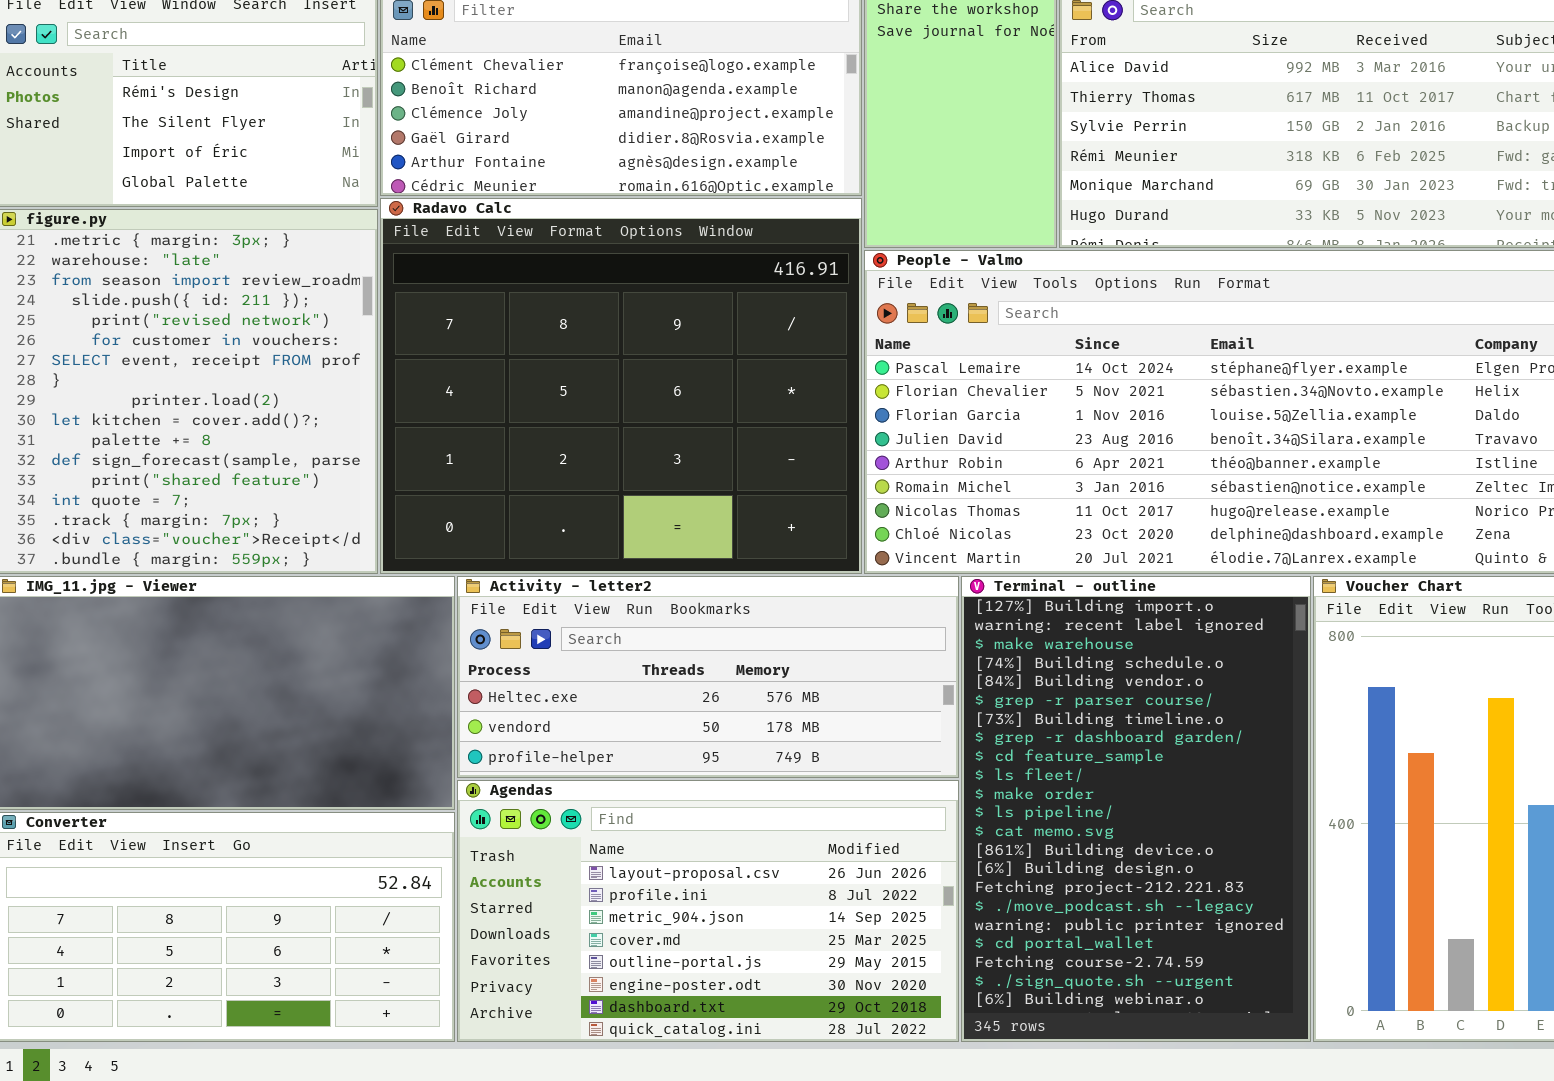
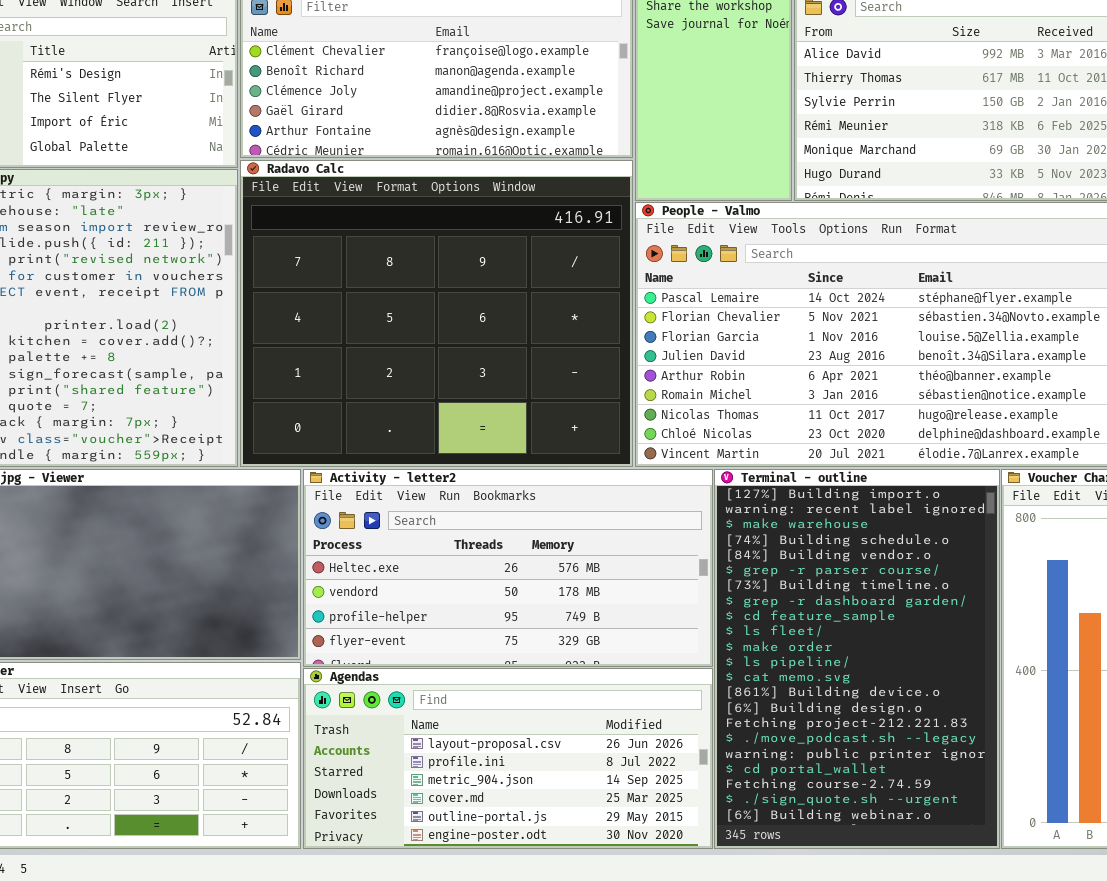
Activity - letter2: [457,576,959,778] -> [303,469,713,667], resized
Agendas: [457,780,959,1042] -> [303,668,713,849], resized

